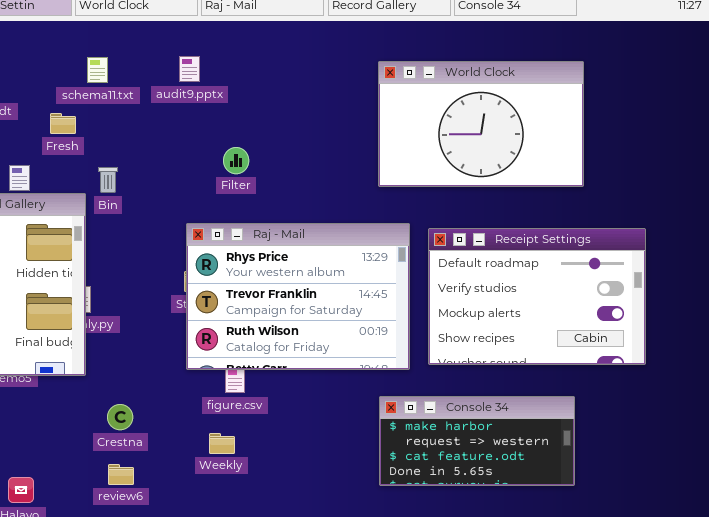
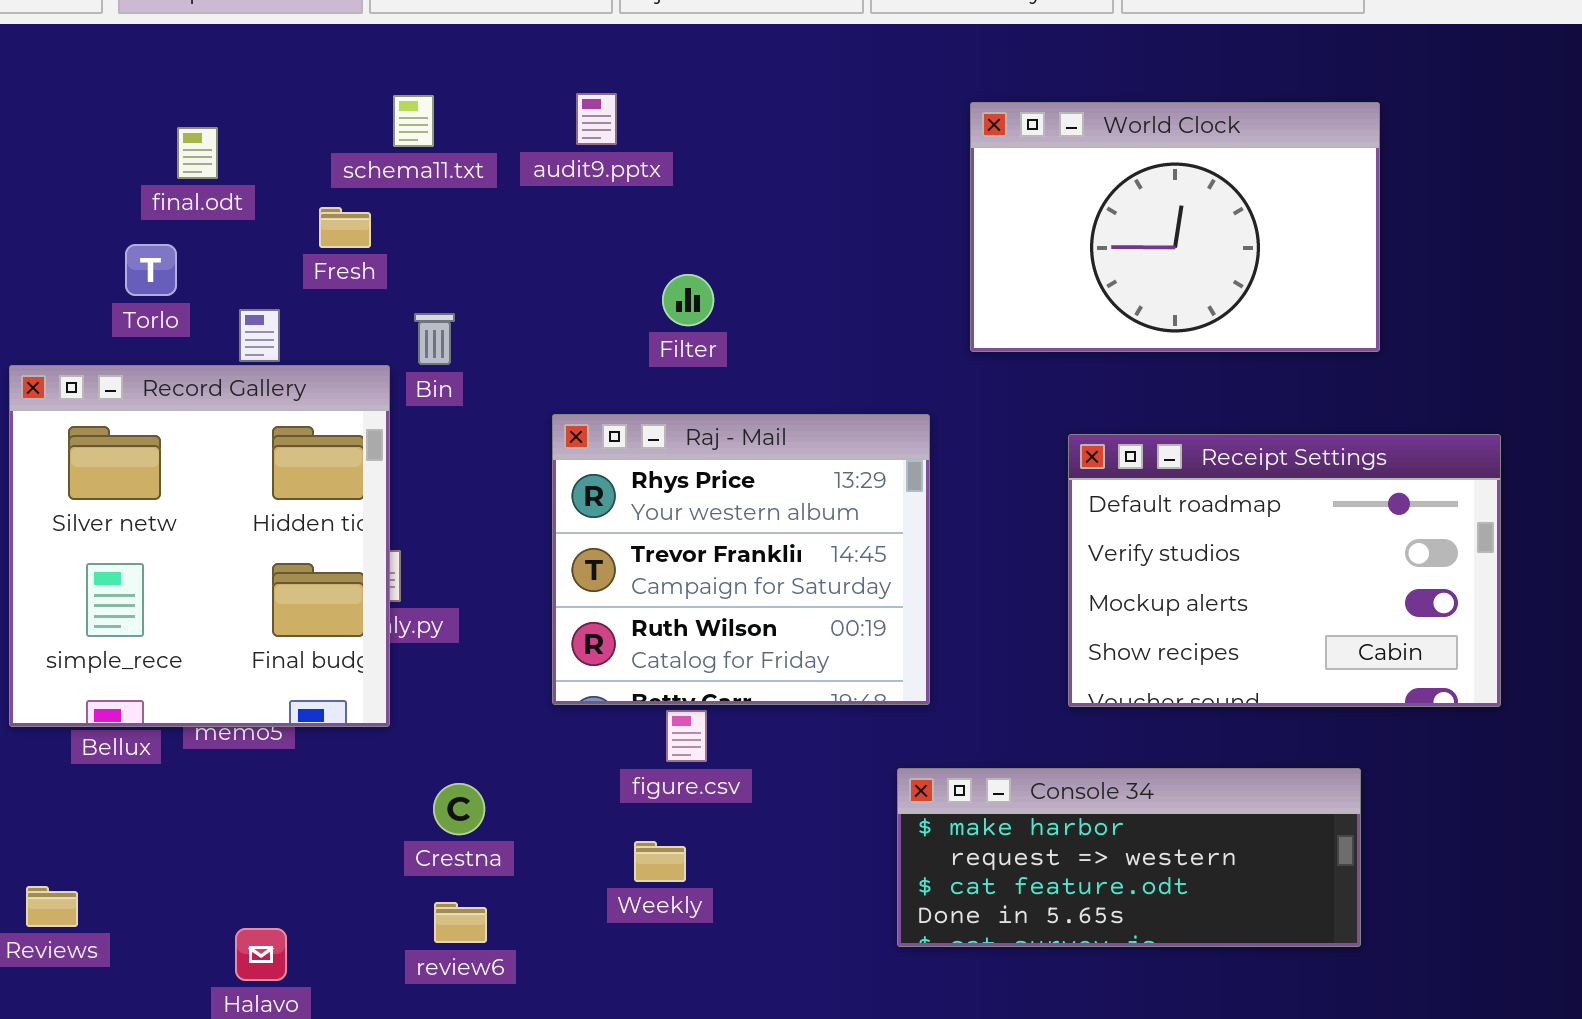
Raj - Mail: [186,223,410,370] -> [552,414,930,705], moved, resized
Console 34: [379,396,575,486] -> [897,768,1361,947], resized

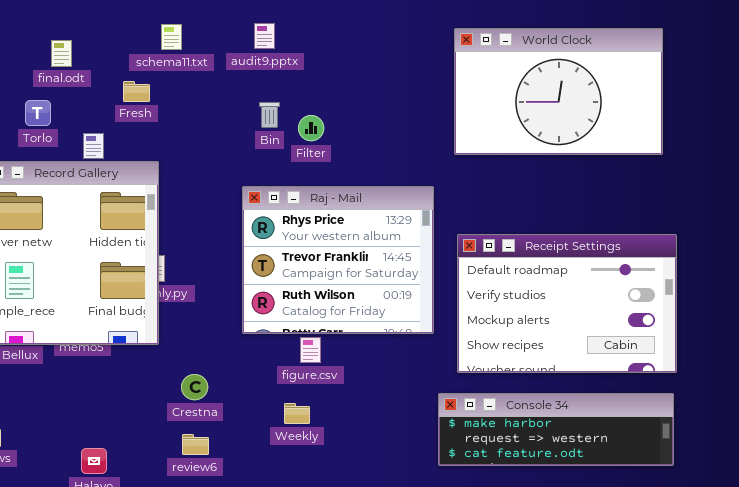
Bin: [414,313,455,365] -> [259,102,280,128], moved
Receipt Settings: [1068,434,1501,707] -> [457,234,677,373], moved
Console 34: [897,768,1361,947] -> [438,393,674,466], moved, resized

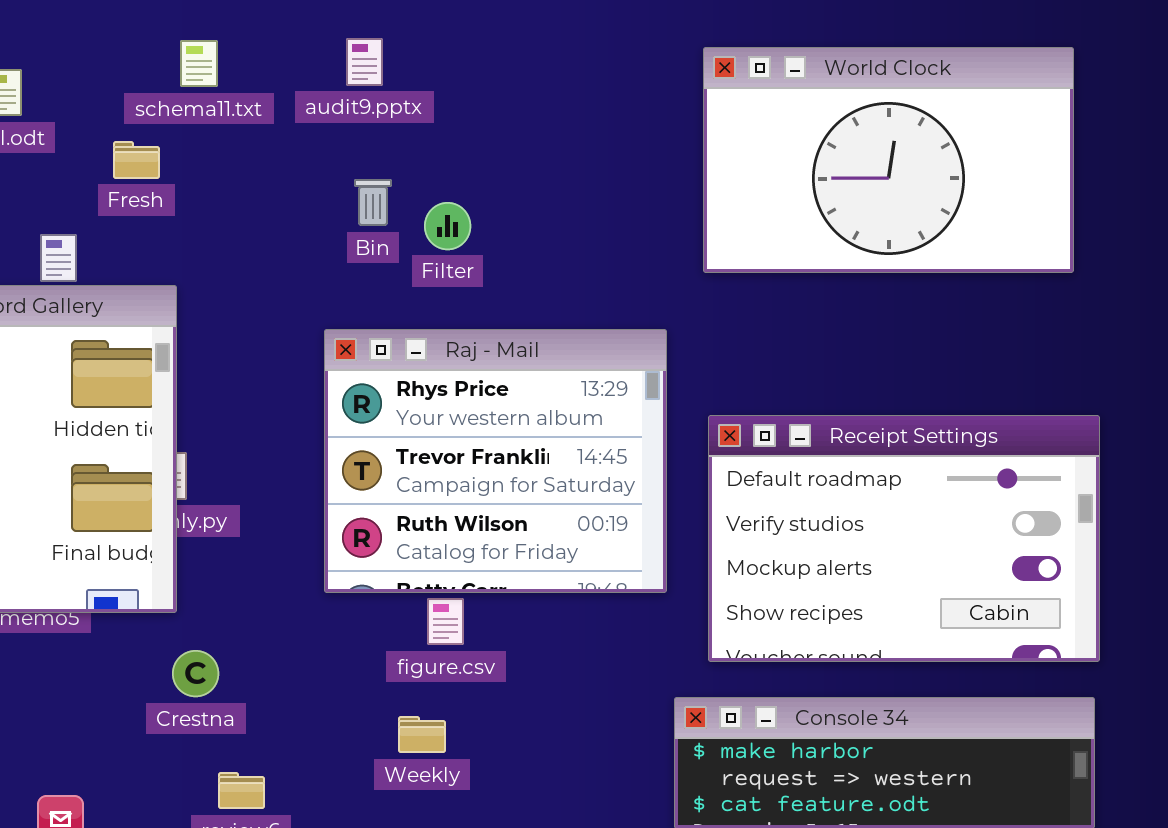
Crestna: [181,374,208,400] -> [172,650,219,697], moved

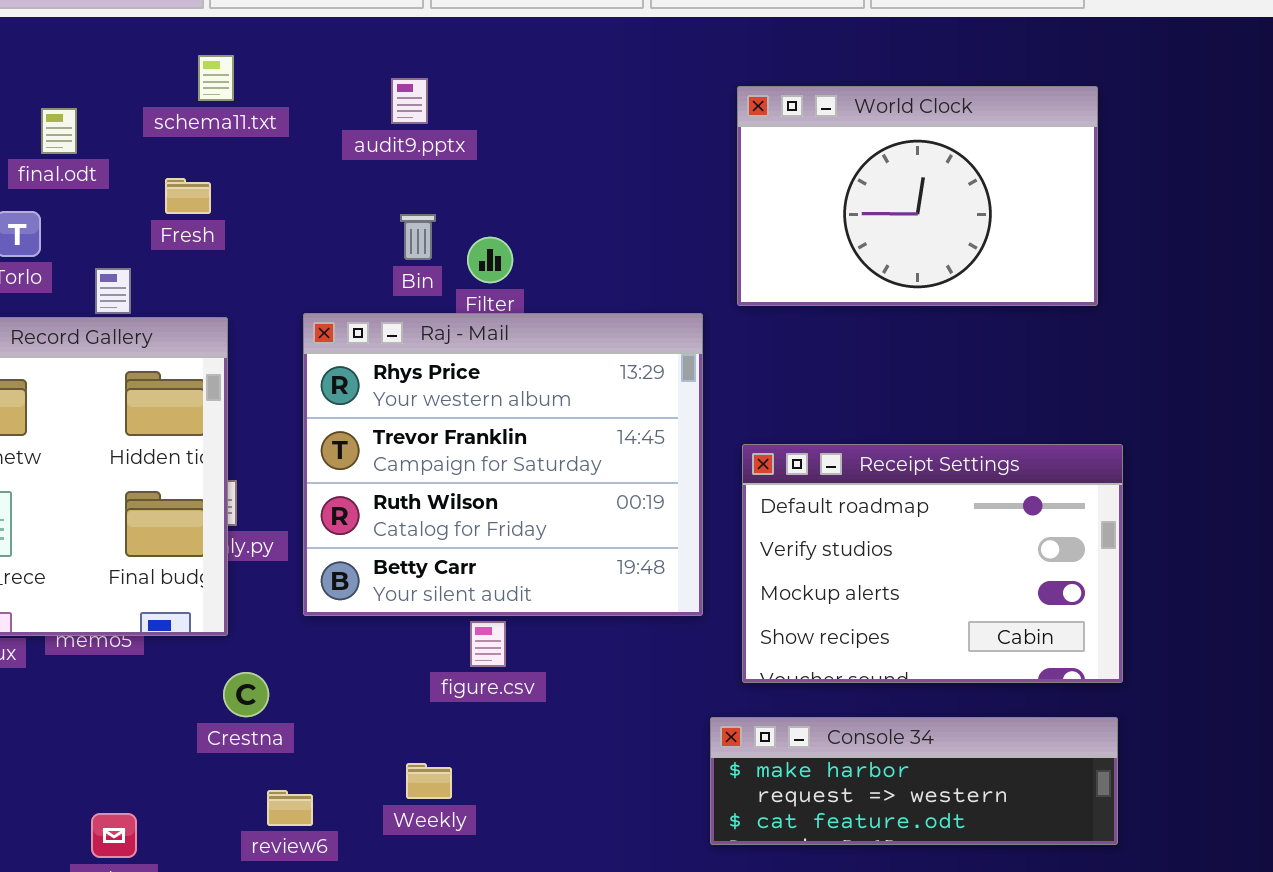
schema11.txt: [180,40,218,87] -> [198,55,234,101], moved
Raj - Mail: [324,329,667,593] -> [303,313,703,616], resized
Weekly: [398,716,446,753] -> [406,763,452,799], moved

